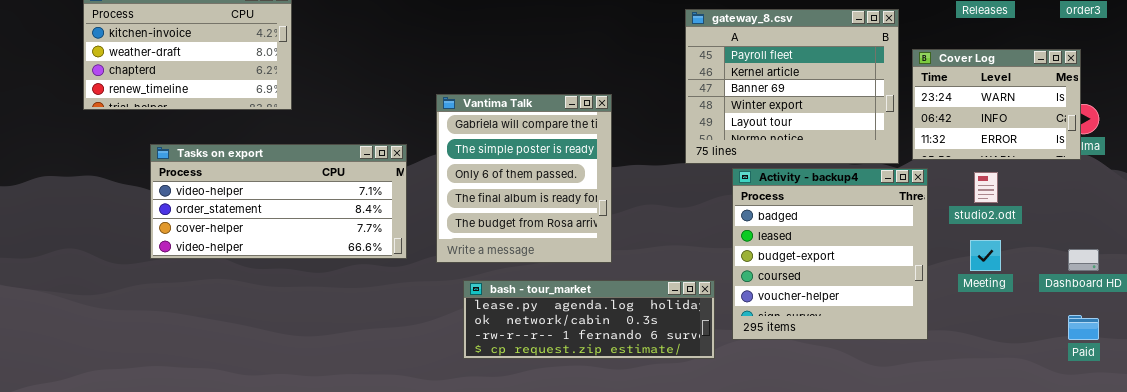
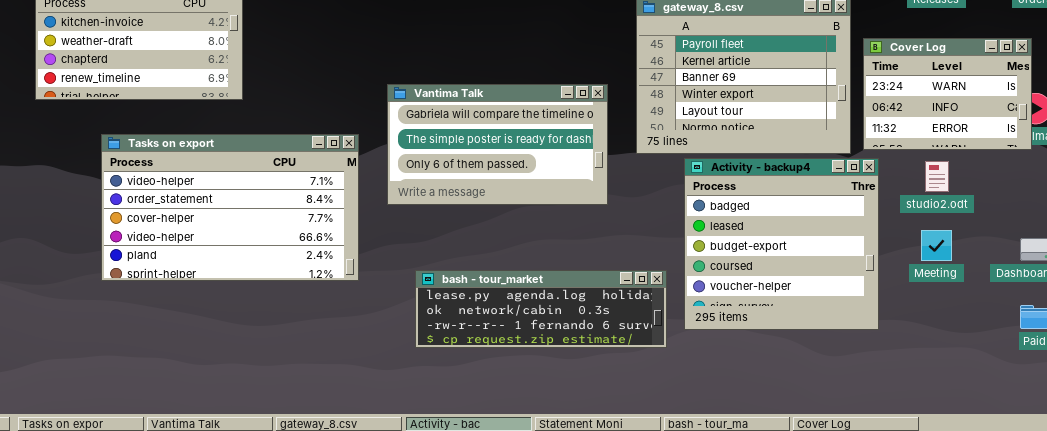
Vantima Talk: [436,94,612,263] -> [387,84,608,205], resized
Tasks on export: [150,144,407,259] -> [101,134,359,281], resized

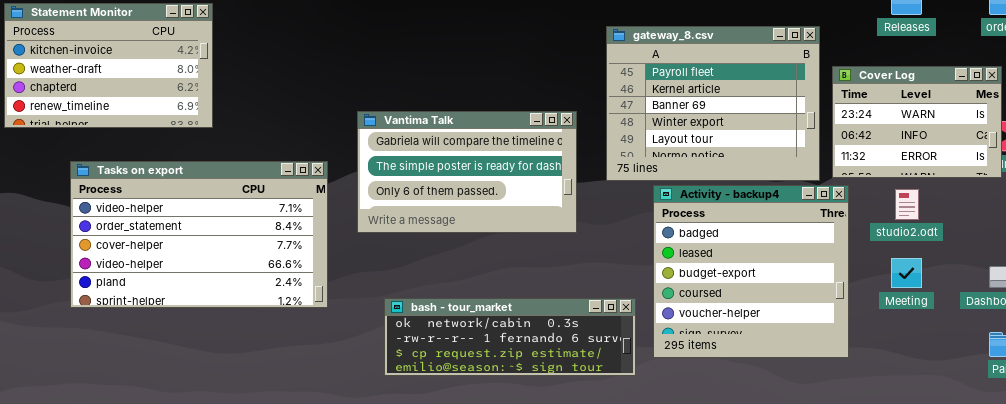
bash - tour_market: [415,270,667,348] -> [384,298,636,376], scrolled down 1 row

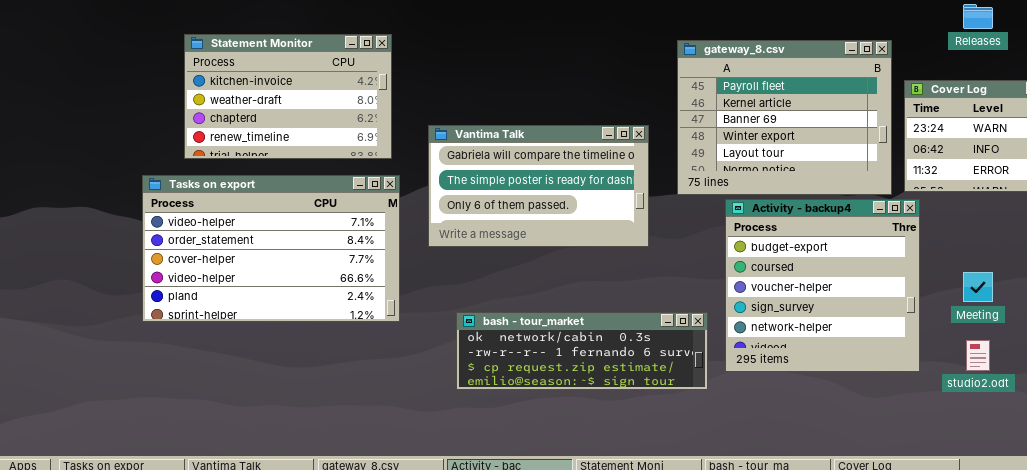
Statement Monitor: [4,3,213,128] -> [184,34,392,159], moved
Activity - backup4: [653,185,849,358] -> [725,199,920,372], scrolled down 2 rows
studio2.odt: [895,189,919,220] -> [966,340,990,371], moved

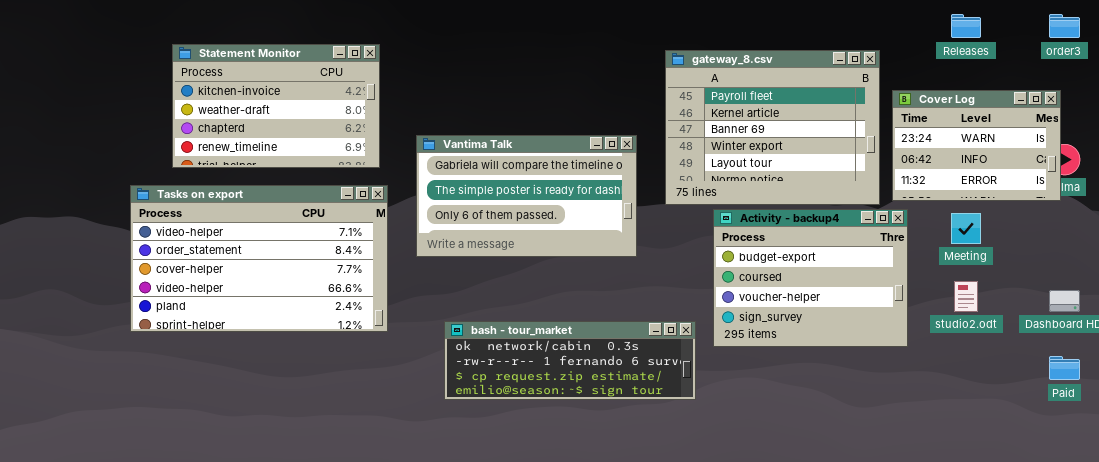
Activity - backup4: [725,199,920,372] -> [713,209,908,347], resized
Meeting: [963,272,993,302] -> [951,213,981,244], moved
studio2.odt: [966,340,990,371] -> [954,281,978,312], moved

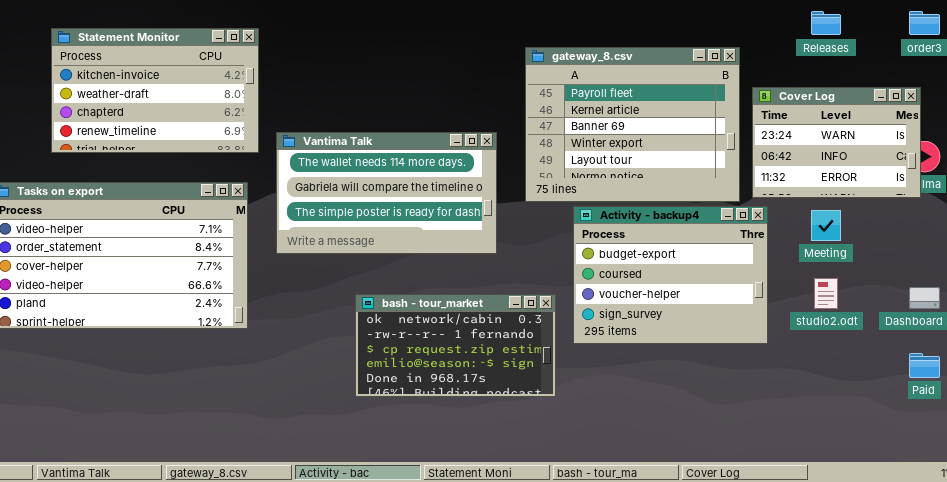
Statement Monitor: [172,44,380,168] -> [51,28,259,153], moved
Vantima Talk: [416,135,637,257] -> [276,132,497,254], scrolled up 1 row
bash - tour_market: [444,321,696,400] -> [355,294,556,397], resized

